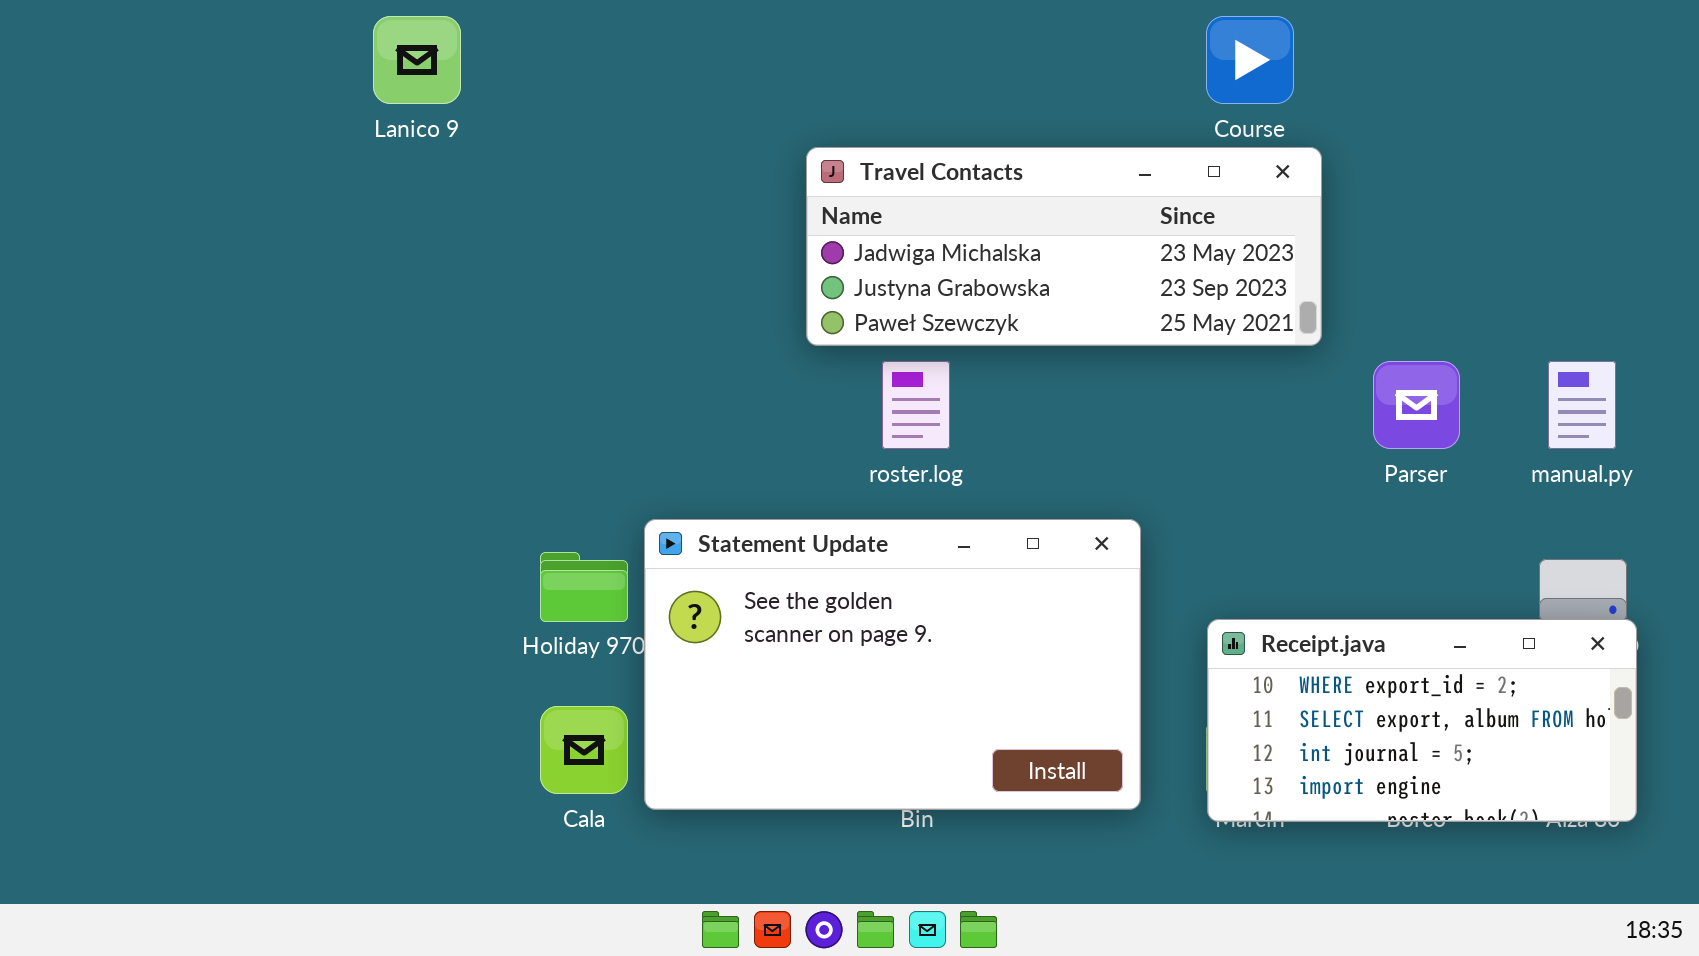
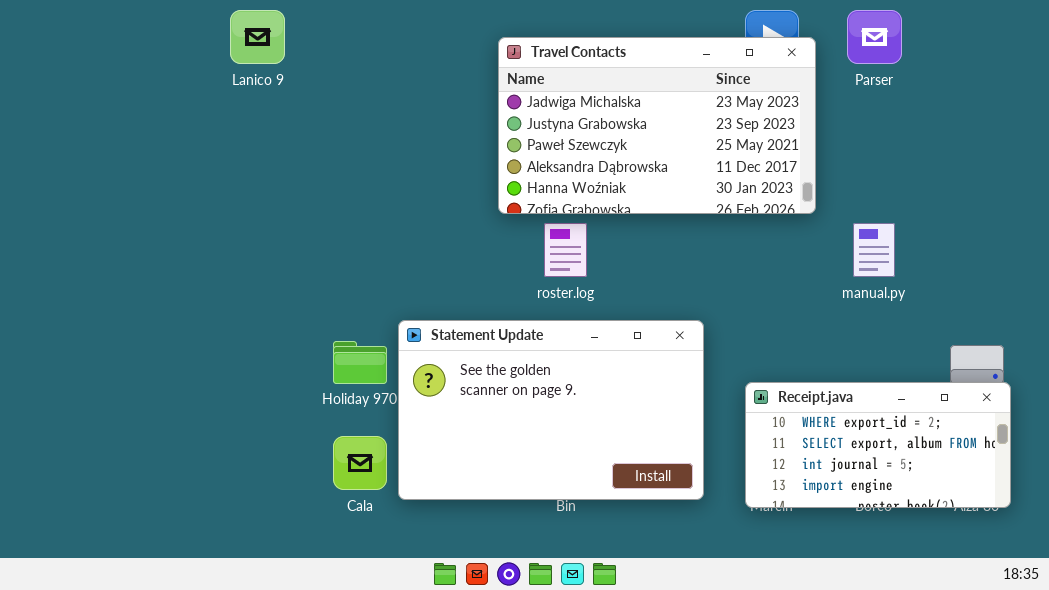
Travel Contacts: [806,147,1322,346] -> [498,37,816,214], resized
Parser: [1373,361,1460,449] -> [847,10,902,64], moved
manual.py: [1548,361,1616,449] -> [853,223,895,277], moved

